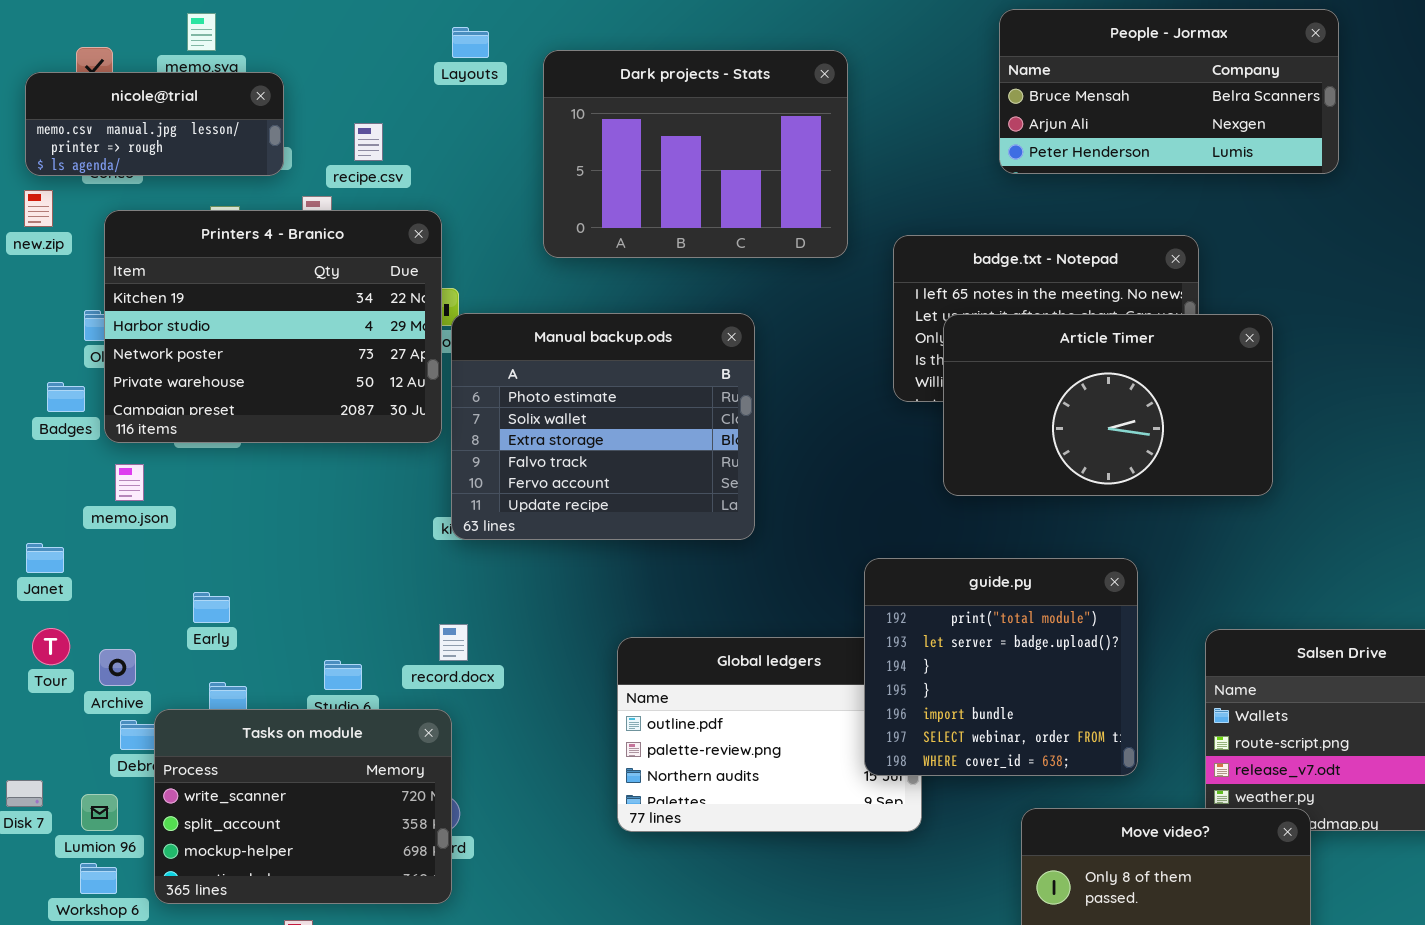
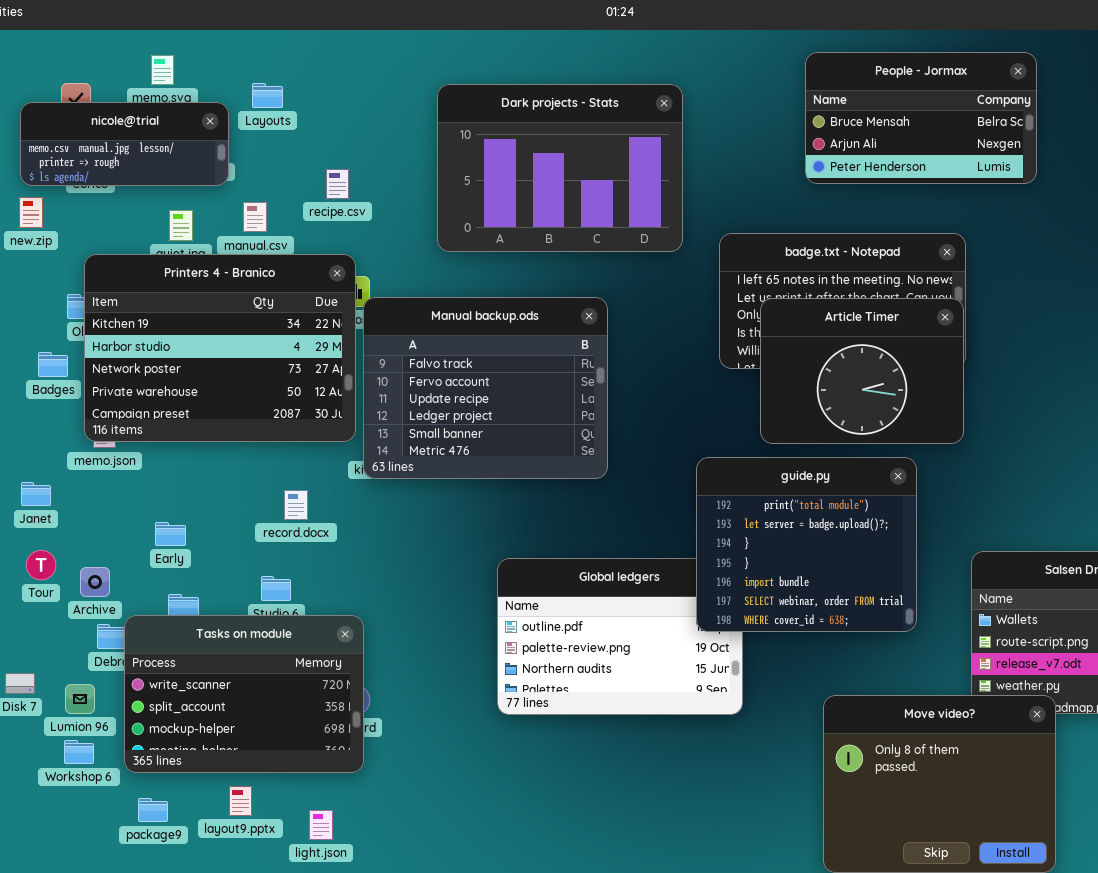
People - Jormax: [999,9,1339,174] -> [805,52,1037,184], resized
Layouts: [452,27,489,58] -> [252,83,283,108], moved
recipe.csv: [354,123,383,161] -> [326,169,349,199], moved
Printers 4 - Branico: [104,210,442,443] -> [84,254,356,442], moved
Manual backup.ods: [451,313,755,540] -> [363,297,608,479], scrolled down 3 rows
Article Timer: [943,314,1273,496] -> [760,298,964,444], resized
guide.py: [864,558,1138,776] -> [696,457,917,632], moved
record.docx: [439,624,468,661] -> [284,490,308,520], moved

